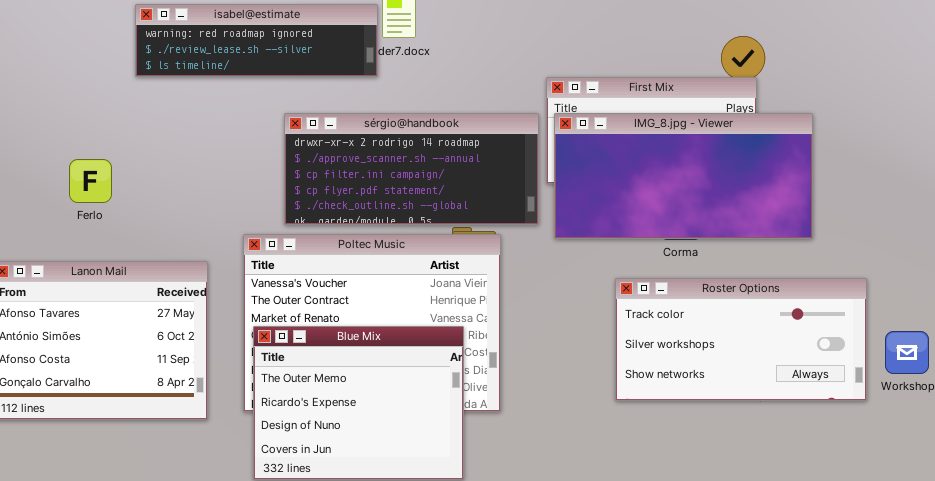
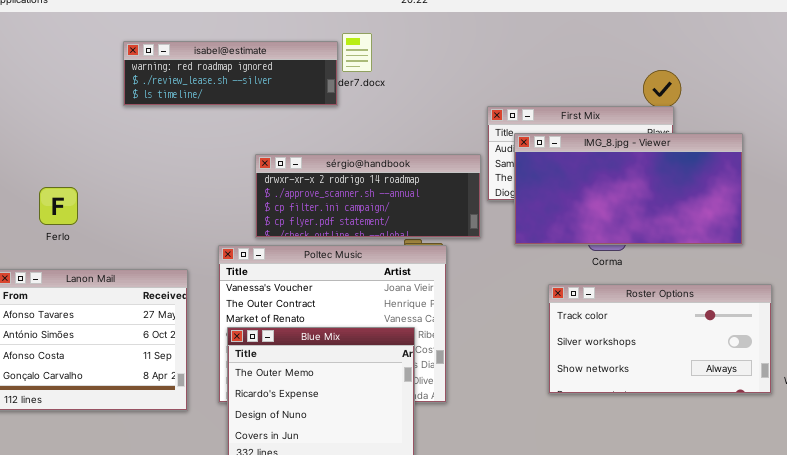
sérgio@handbook: [284,113,539,225] -> [255,154,481,238], resized
IMG_8.jpg - Viewer: [554,113,813,239] -> [514,133,743,245], moved
Ferlo: [69,159,112,203] -> [39,187,78,225], moved

